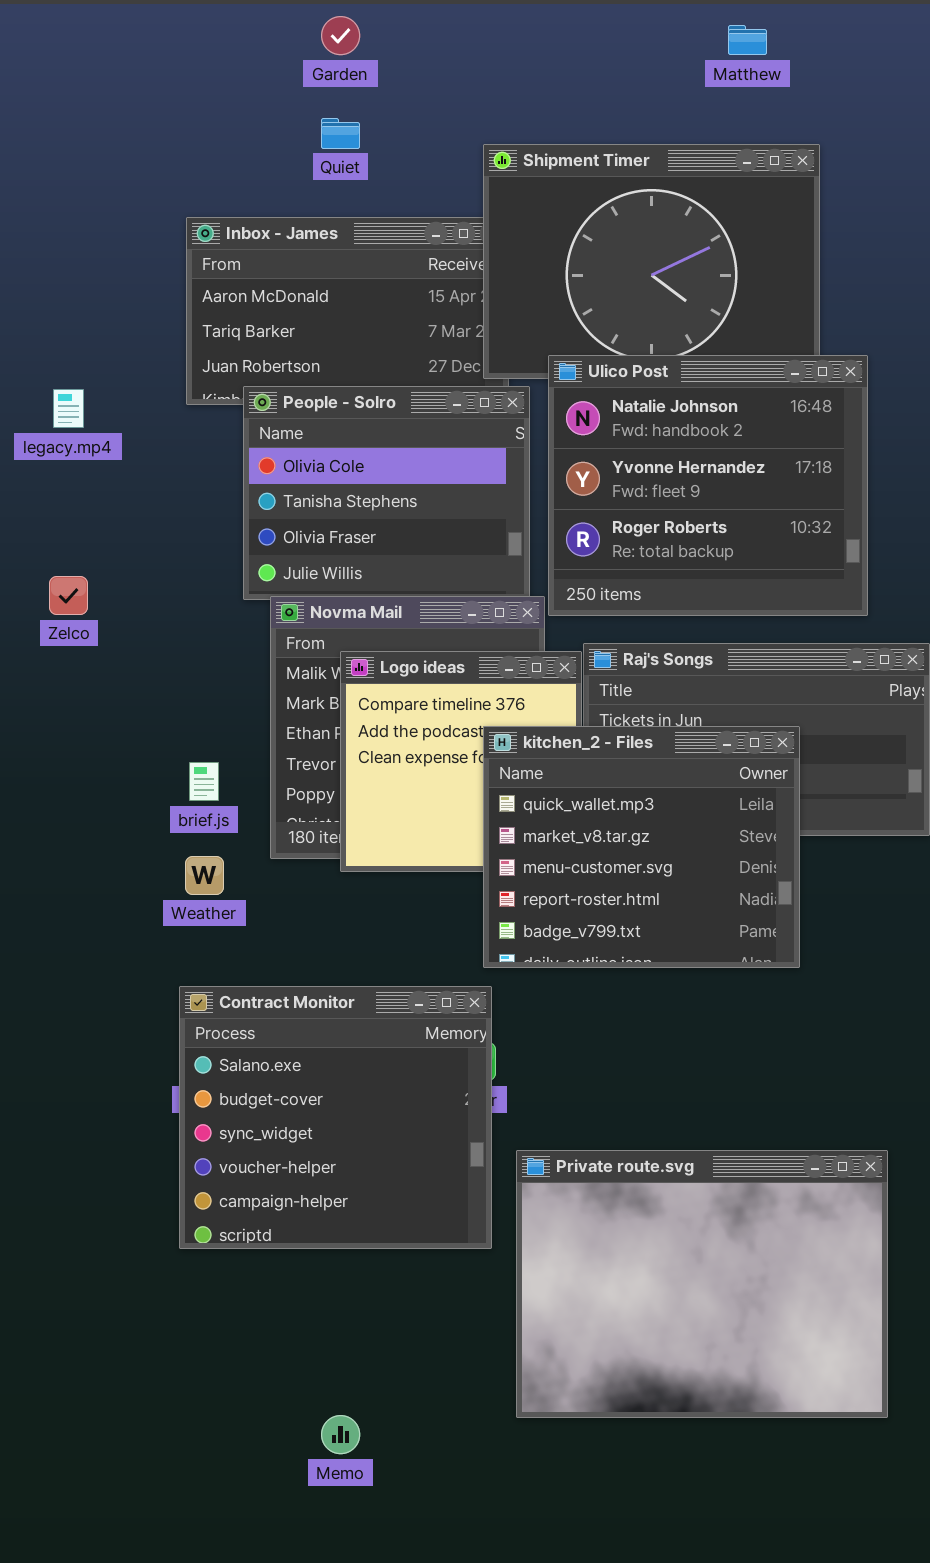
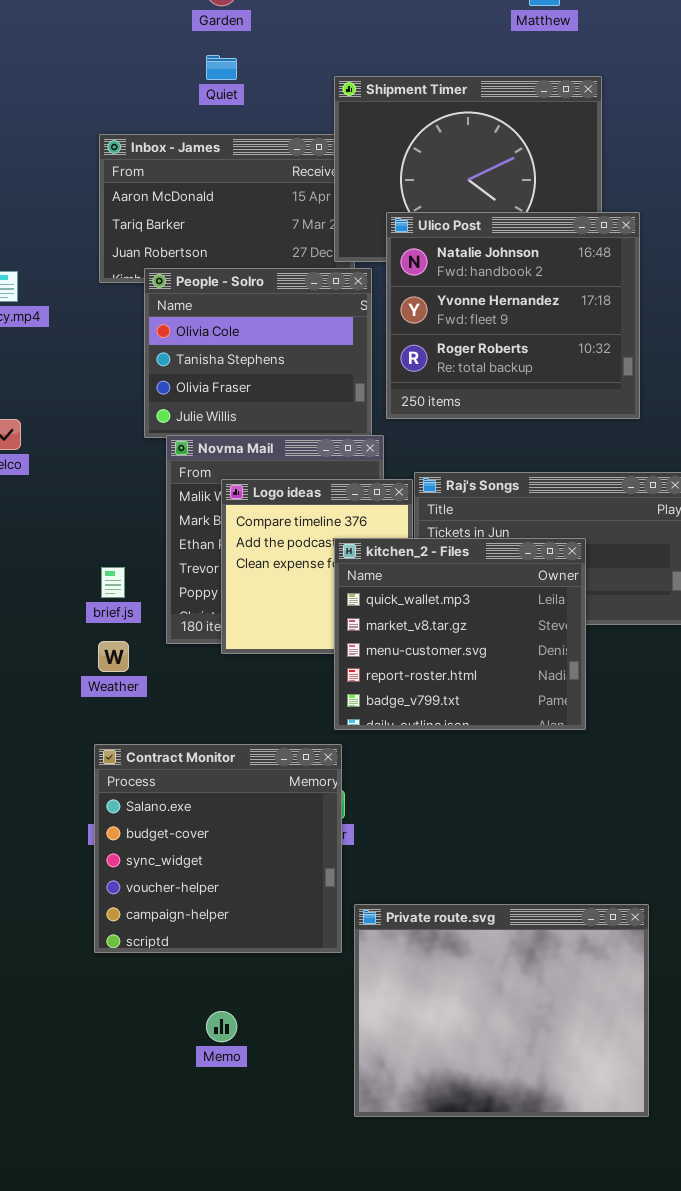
Ulico Post: [548,355,868,616] -> [386,212,640,419], moved
Private route.svg: [516,1150,888,1418] -> [354,904,649,1117], moved
Memo: [321,1415,360,1454] -> [206,1011,237,1042], moved

